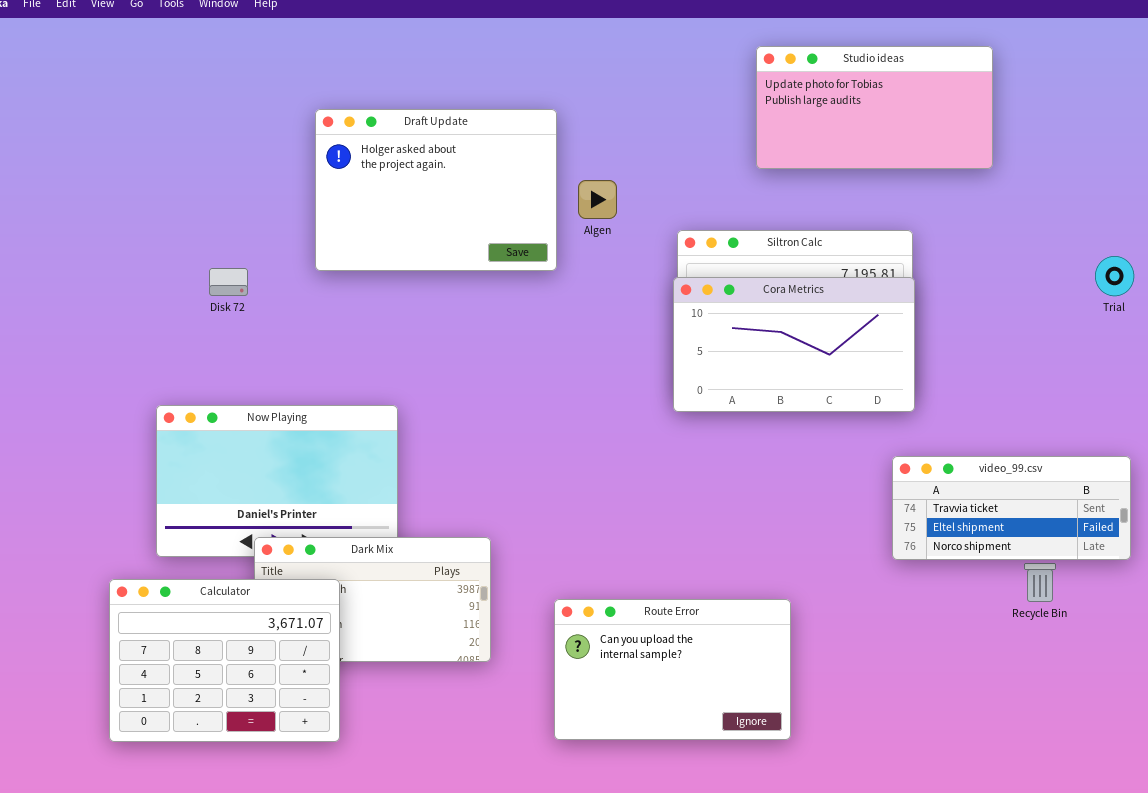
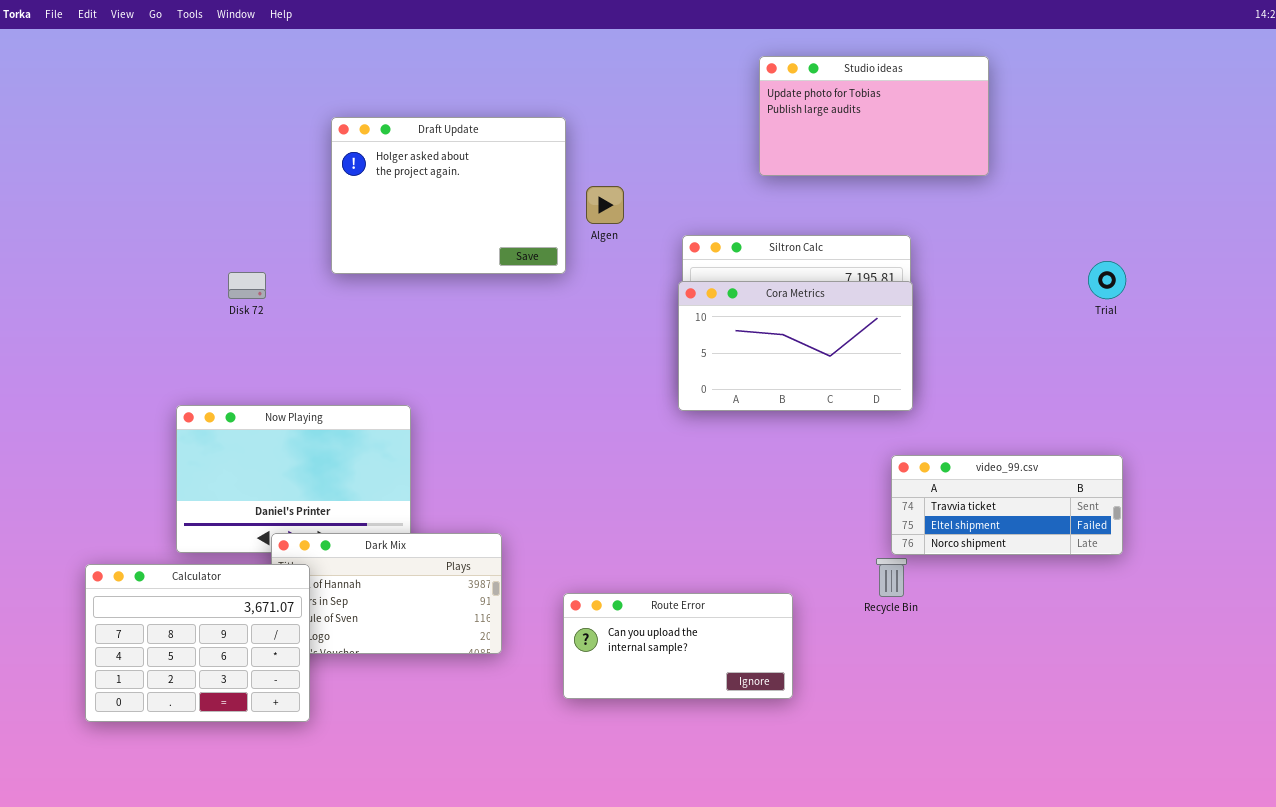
Recycle Bin: [1024,563,1056,602] -> [876,558,907,597], moved
Calculator: [109,579,340,742] -> [85,564,310,722], moved
Route Error: [554,599,791,740] -> [563,593,793,699], resized

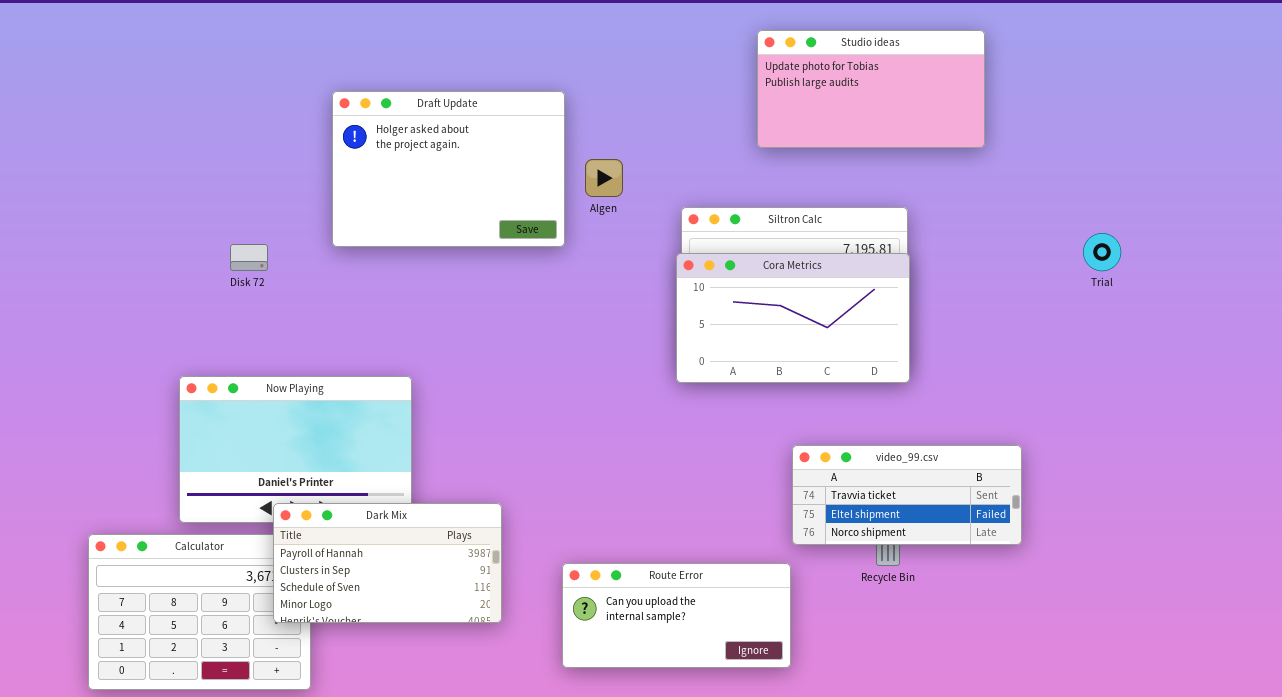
video_99.csv: [891,455,1123,555] -> [792,445,1022,545], moved
Dark Mix: [271,533,502,654] -> [273,503,502,623], raised

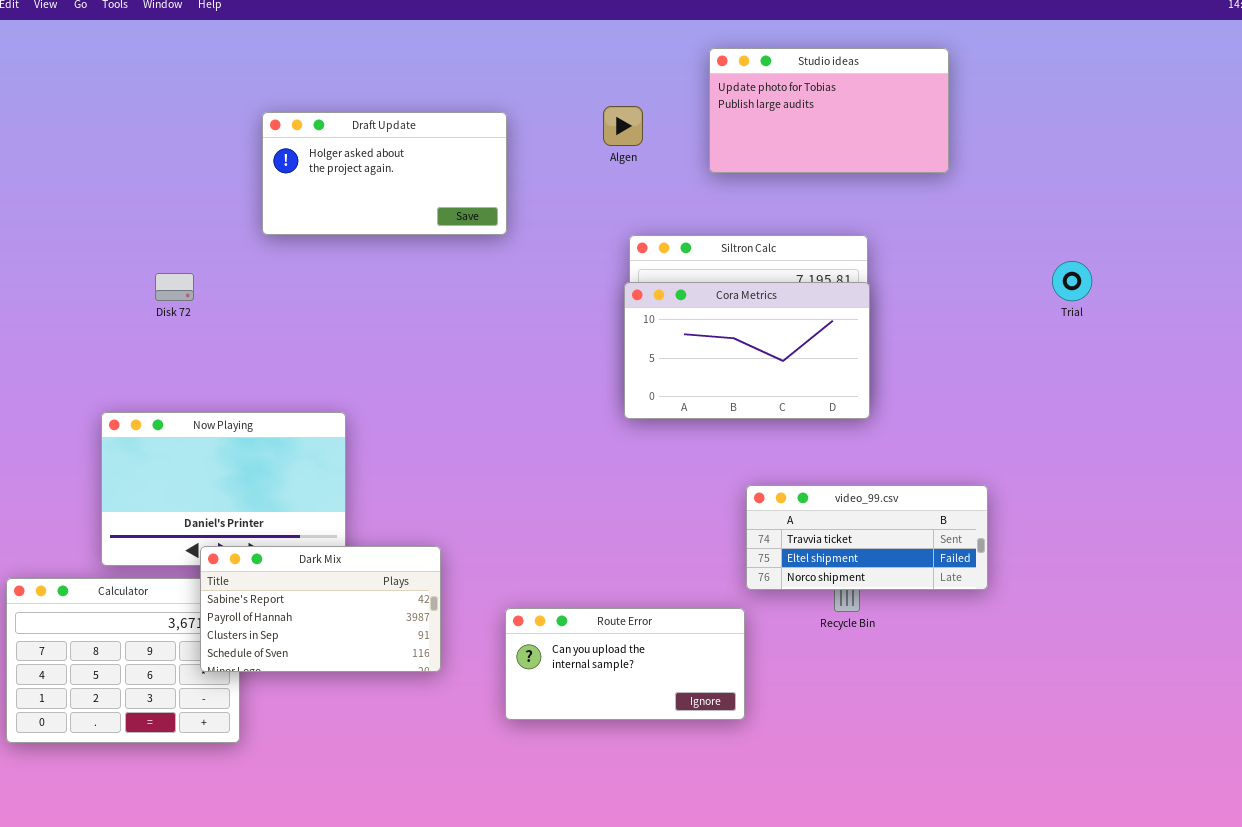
Draft Update: [332,91,565,247] -> [262,112,507,235], resized
Algen: [585,159,623,197] -> [603,106,643,146], moved
Dark Mix: [273,503,502,623] -> [200,546,441,672], scrolled up 1 row

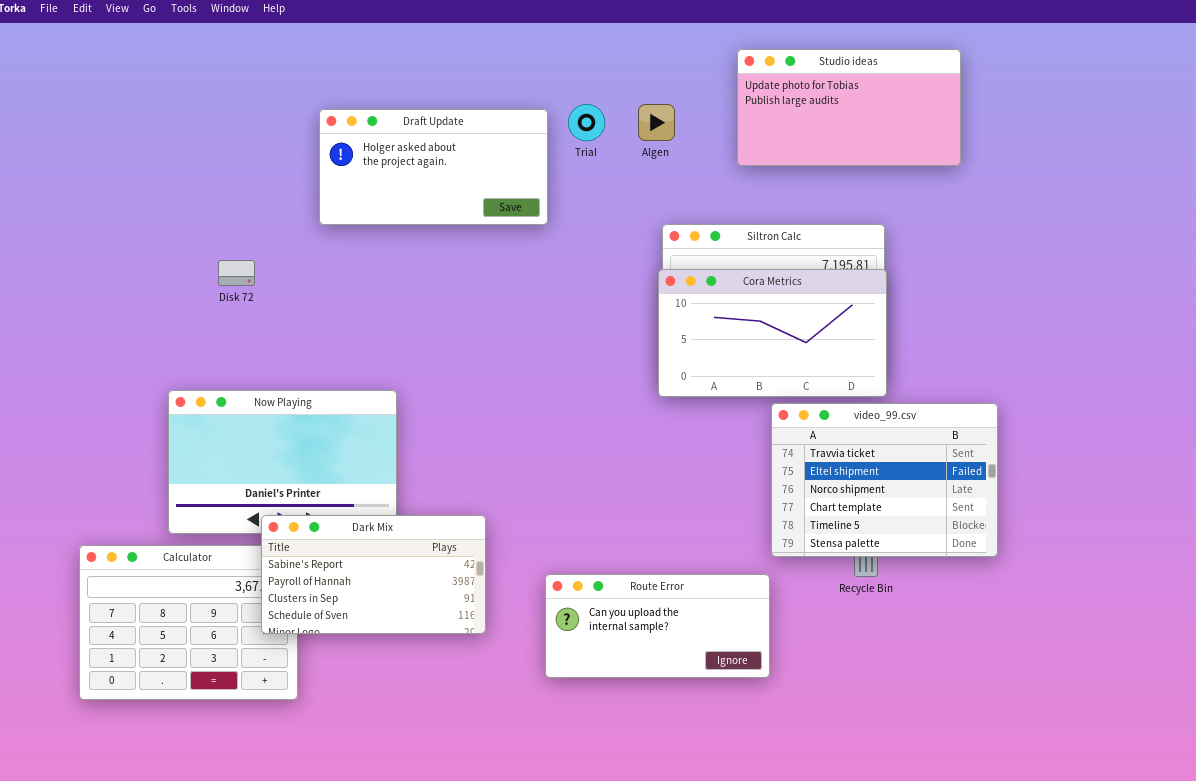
Trial: [1052,261,1092,301] -> [568,104,605,141], moved
video_99.csv: [746,485,988,590] -> [771,403,998,557], resized

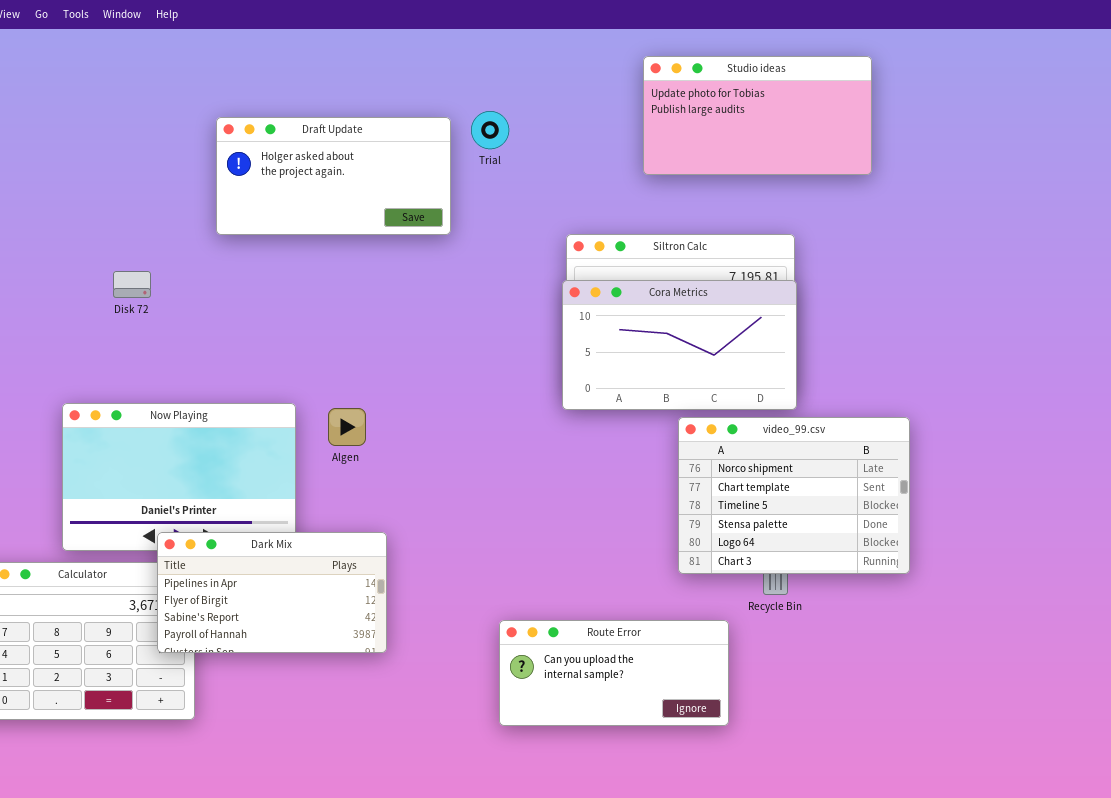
Algen: [638,104,675,141] -> [328,408,366,446], moved
video_99.csv: [771,403,998,557] -> [678,417,910,574], scrolled down 2 rows
Dark Mix: [261,515,486,634] -> [157,532,387,653], scrolled up 2 rows
Route Error: [545,574,770,678] -> [499,620,729,726], moved

